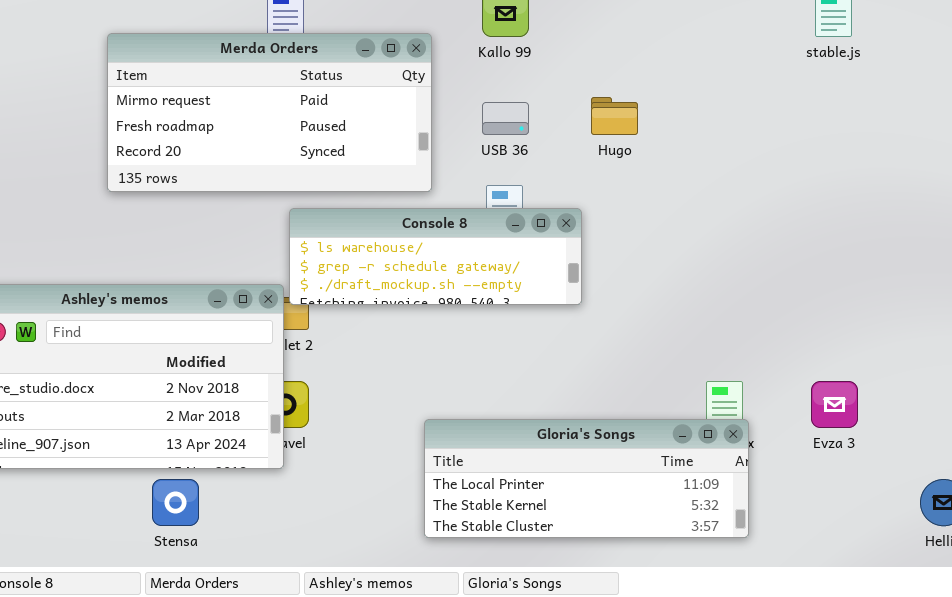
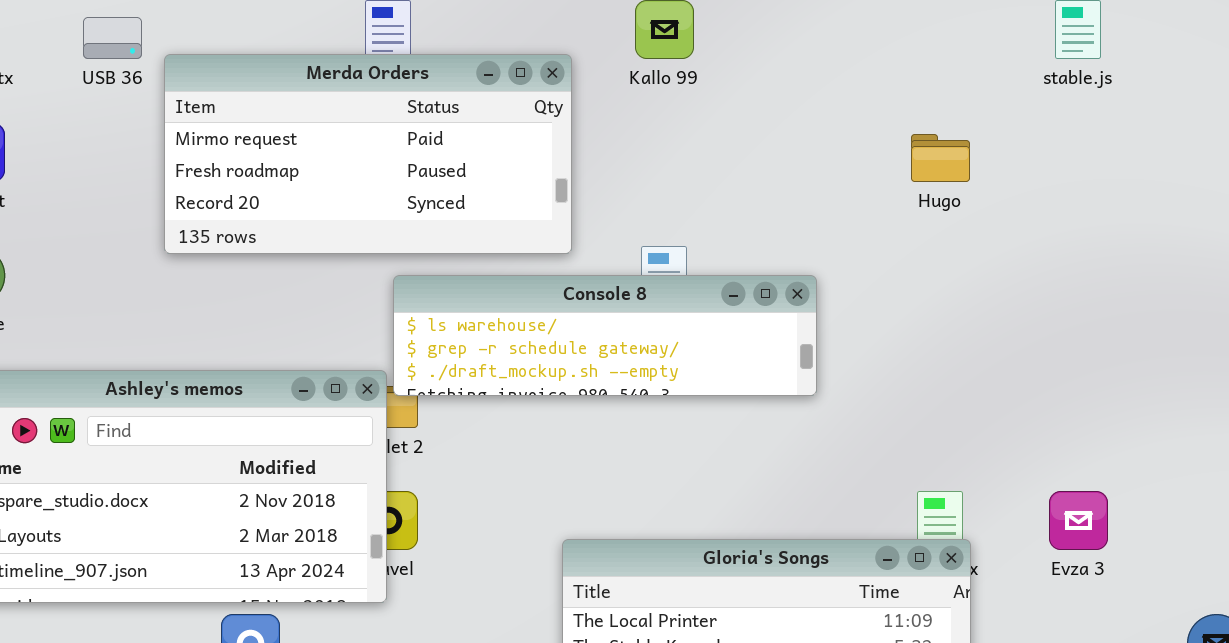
Hugo: [591,97,638,135] -> [911,134,970,182], moved
USB 36: [482,102,529,135] -> [83,17,142,59], moved
Console 8: [289,208,582,305] -> [393,275,817,396], resized

